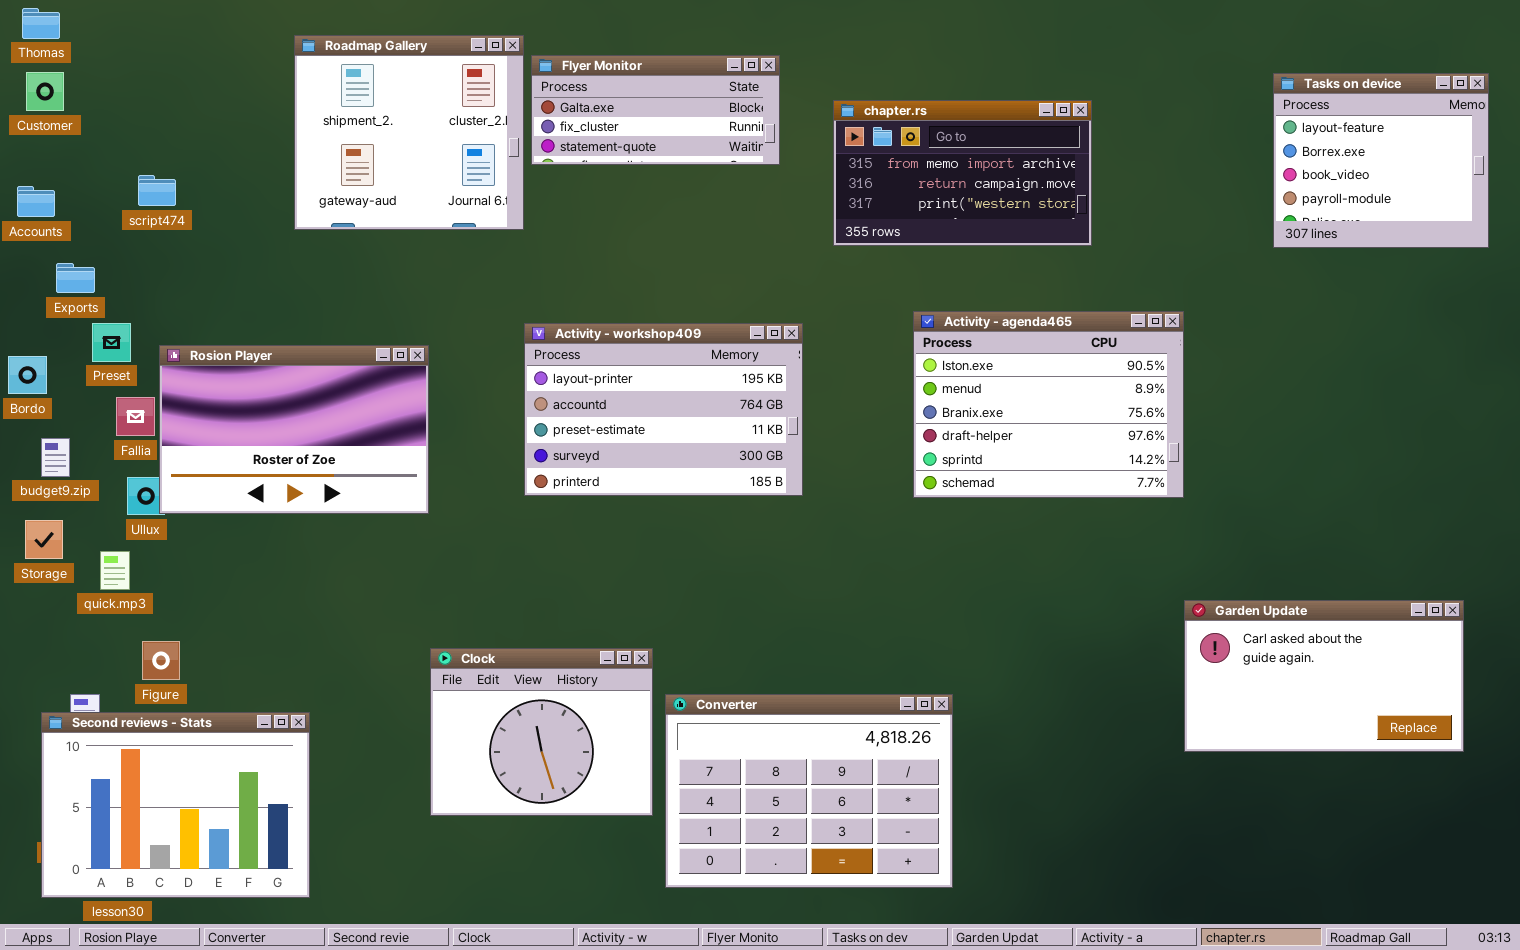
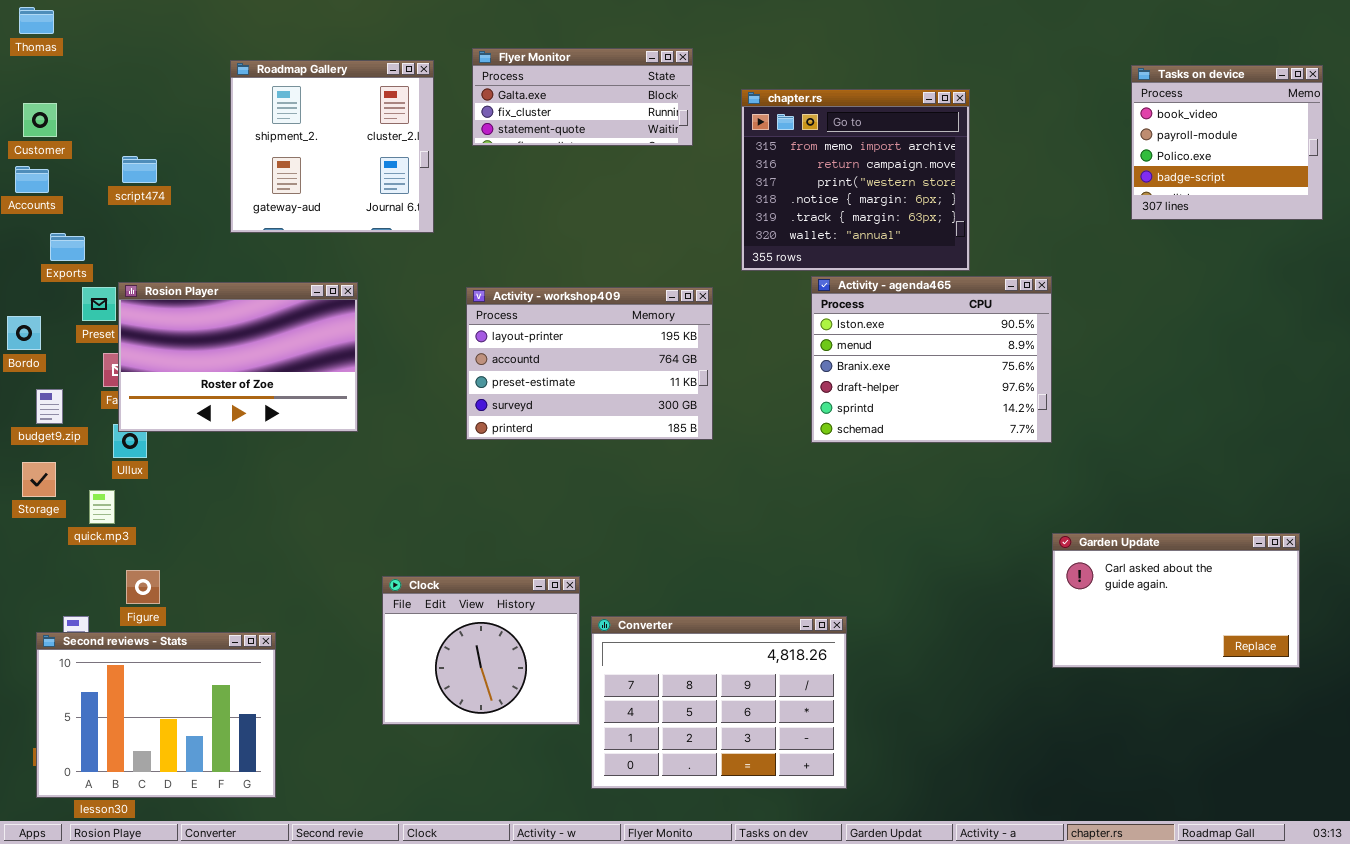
Roadmap Gallery: [294,35,524,230] -> [230,60,434,233], moved
Customer: [26,72,64,111] -> [23,103,57,137], moved
Tasks on device: [1273,73,1489,248] -> [1131,65,1323,220], scrolled down 2 rows
chapter.rs: [833,100,1092,246] -> [741,89,970,271], resized
Rosion Player: [159,345,429,514] -> [118,282,358,432], moved

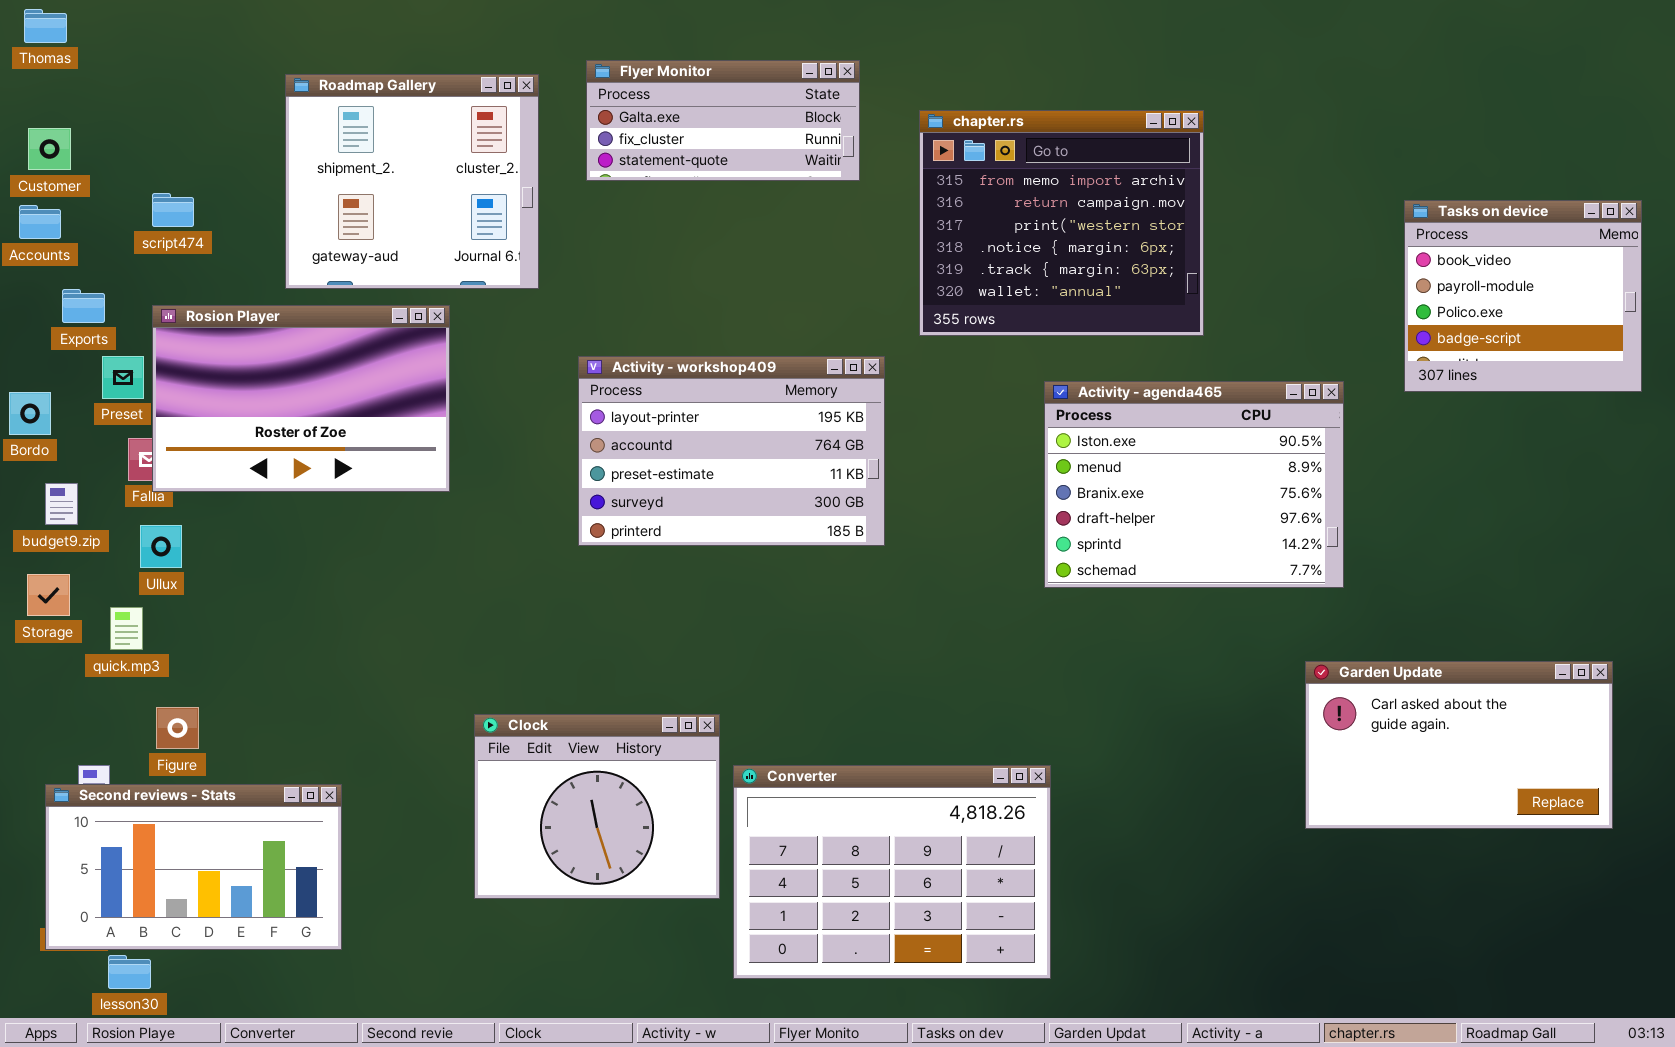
Tasks on device: [1131,65,1323,220] -> [1404,200,1642,392], moved
Activity - agenda465: [811,276,1052,443] -> [1044,381,1344,588], moved
Rosion Player: [118,282,358,432] -> [152,305,450,492], moved
Second reviews - Stats: [36,632,276,798] -> [45,784,342,950], resized

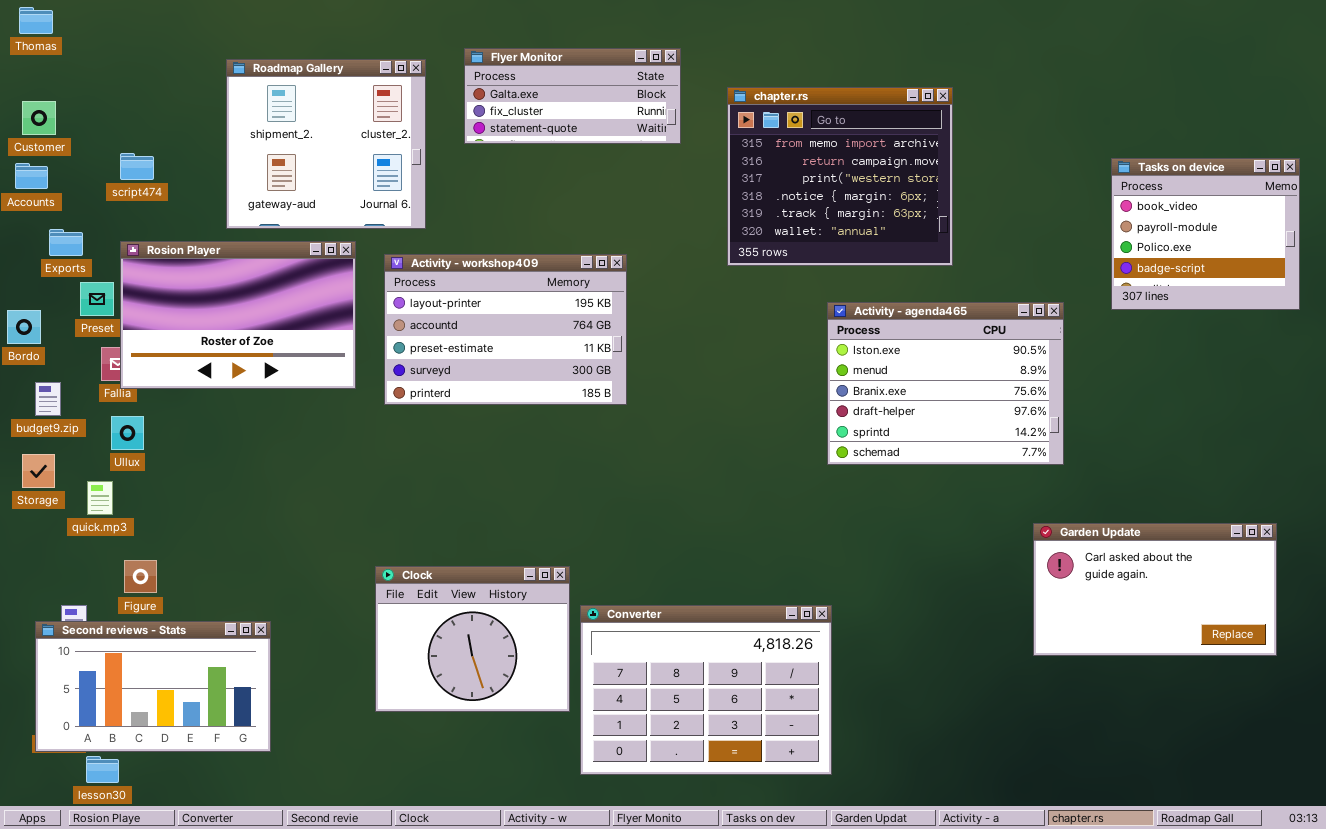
Activity - workshop409: [578,356,885,546] -> [384,254,627,405], moved

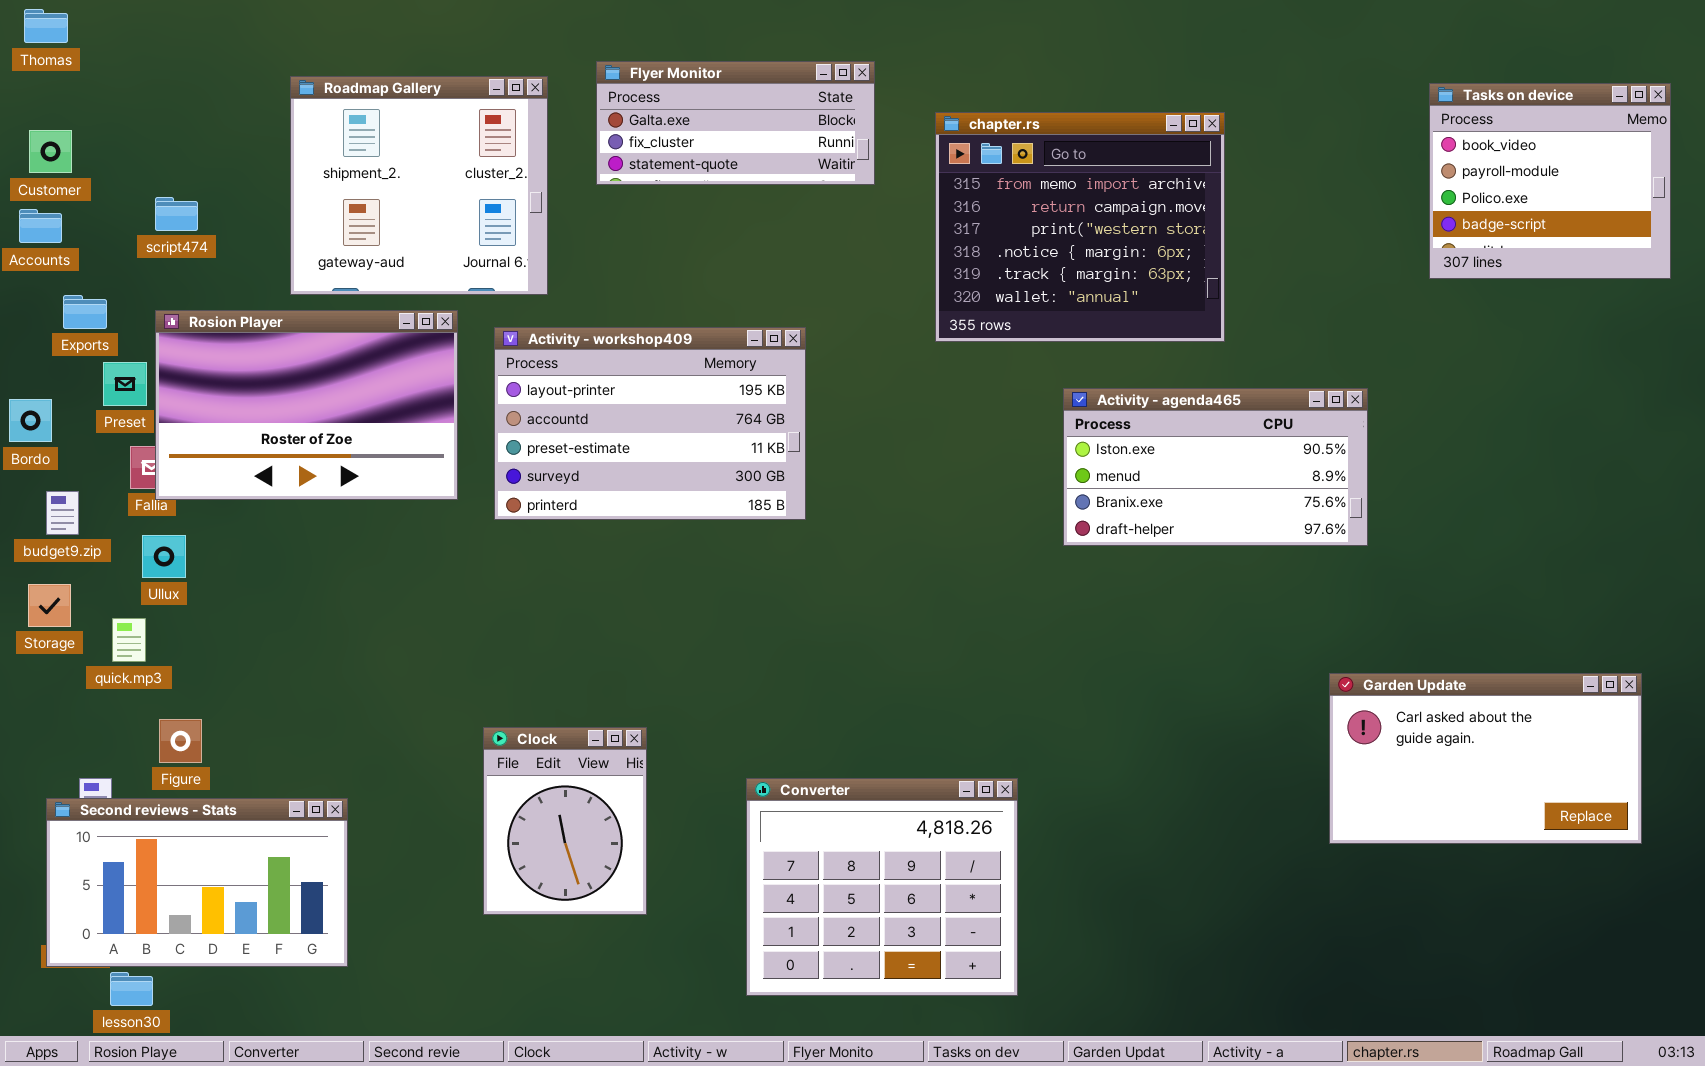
Tasks on device: [1111,158,1300,310] -> [1429,83,1671,279], moved
Activity - agenda465: [827,302,1064,465] -> [1063,388,1368,546], resized
Clock: [375,566,570,712] -> [483,727,647,915], resized
Converter: [580,605,832,775] -> [746,778,1018,996], resized

